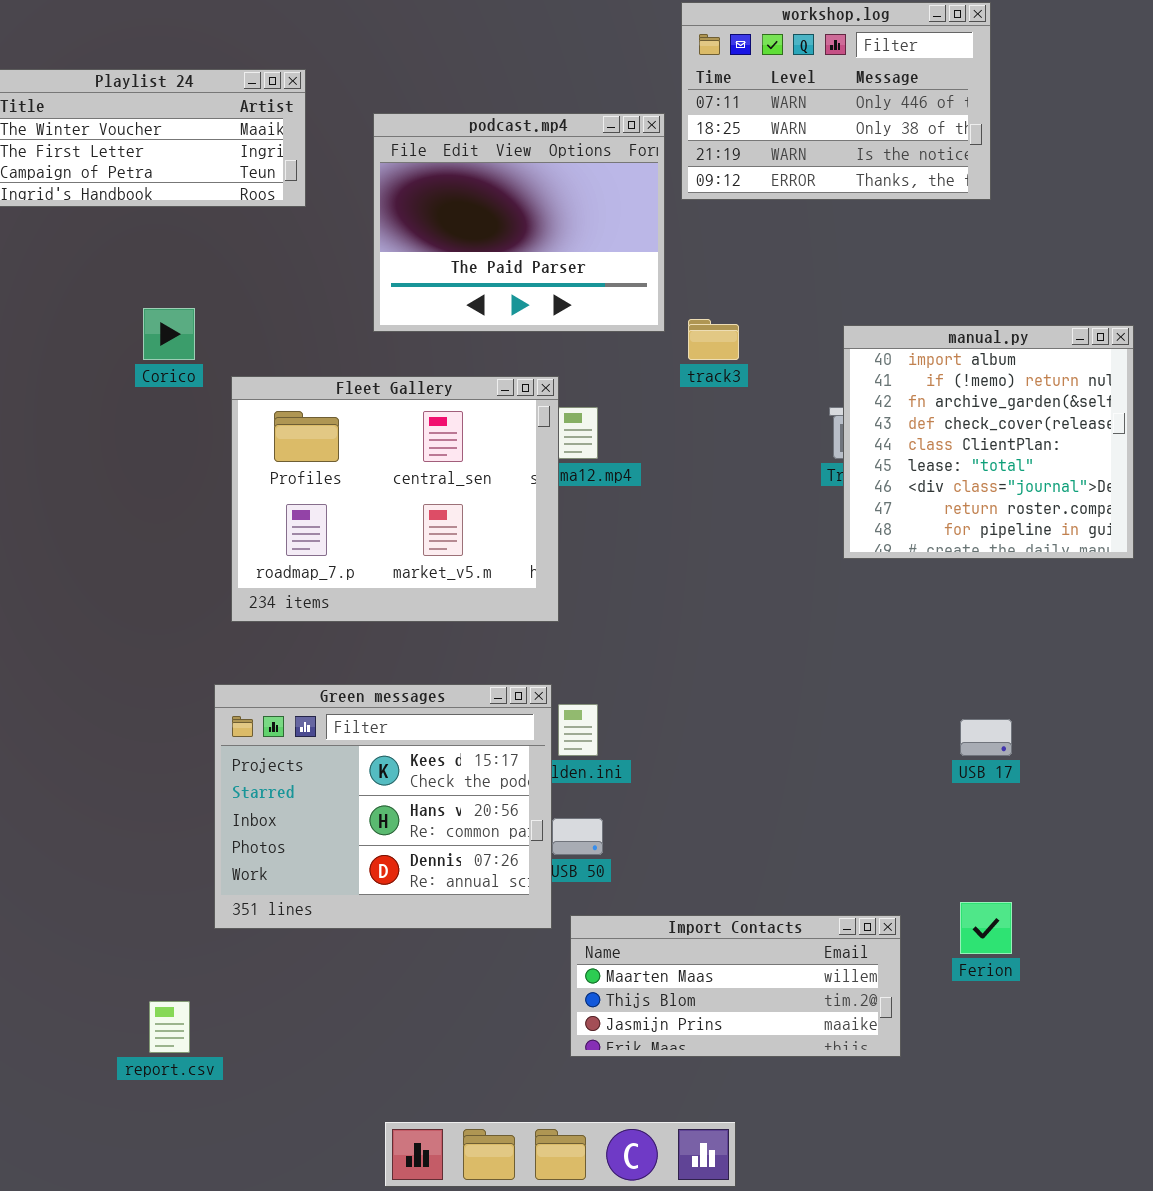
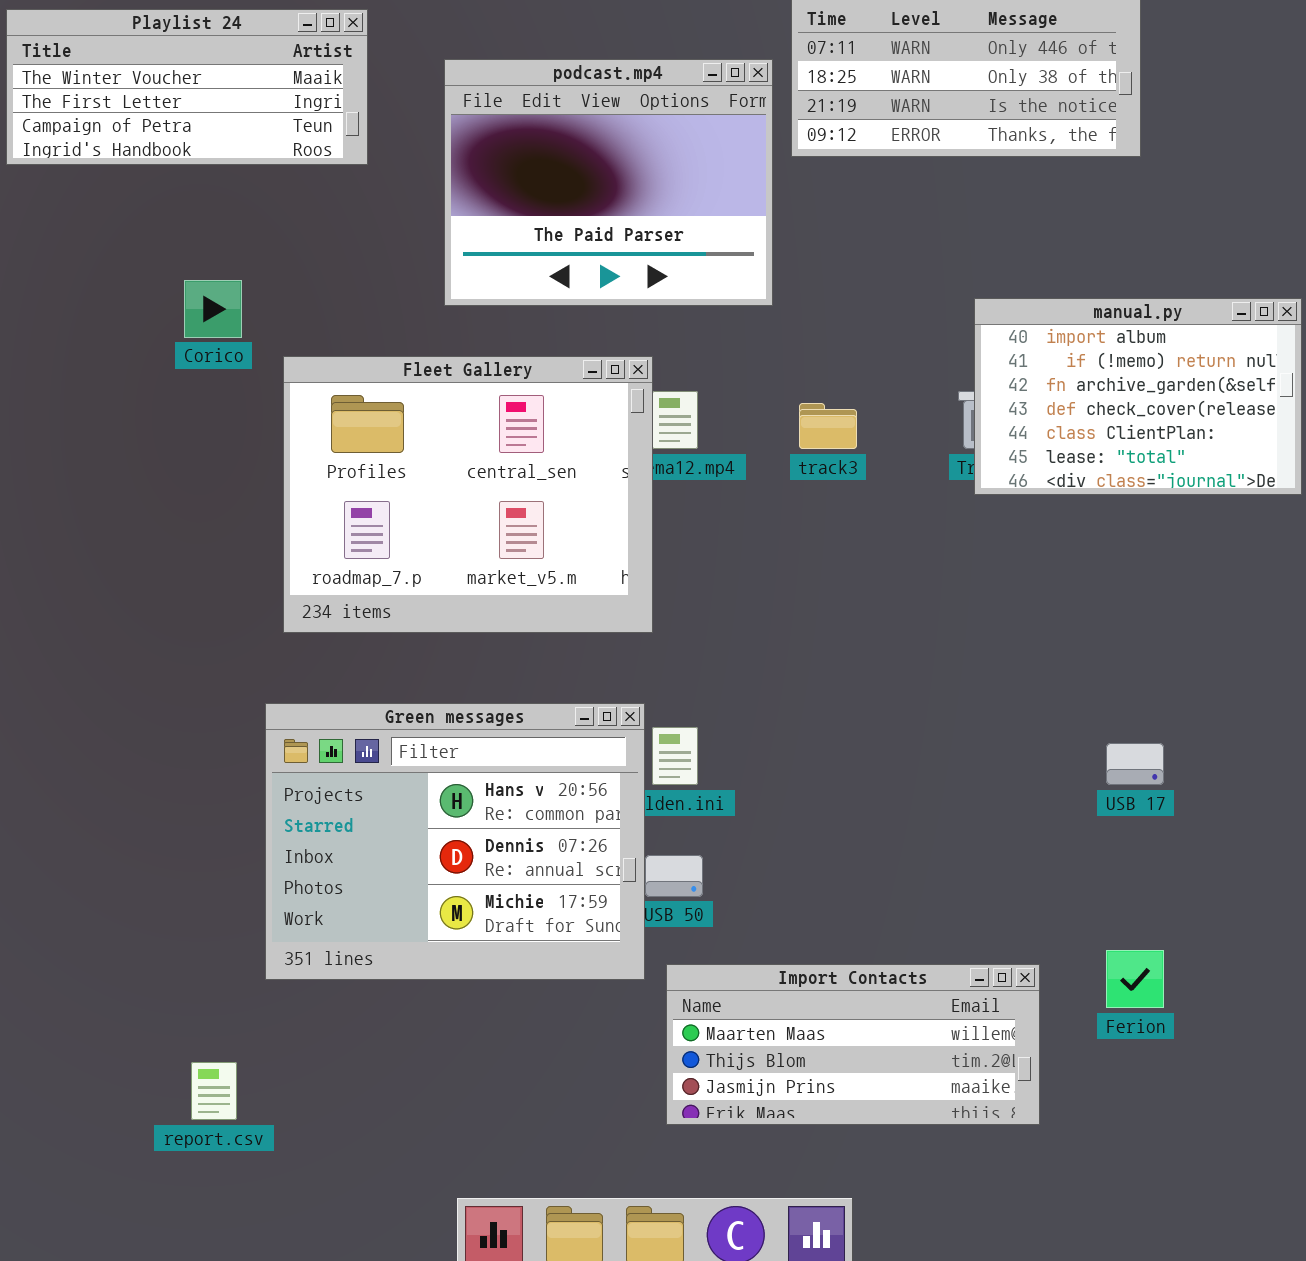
track3: [688,319,739,360] -> [799,403,857,449], moved
manual.py: [843,325,1134,559] -> [974,298,1302,495], resized
Green messages: [214,684,552,929] -> [265,703,645,980], scrolled down 1 row

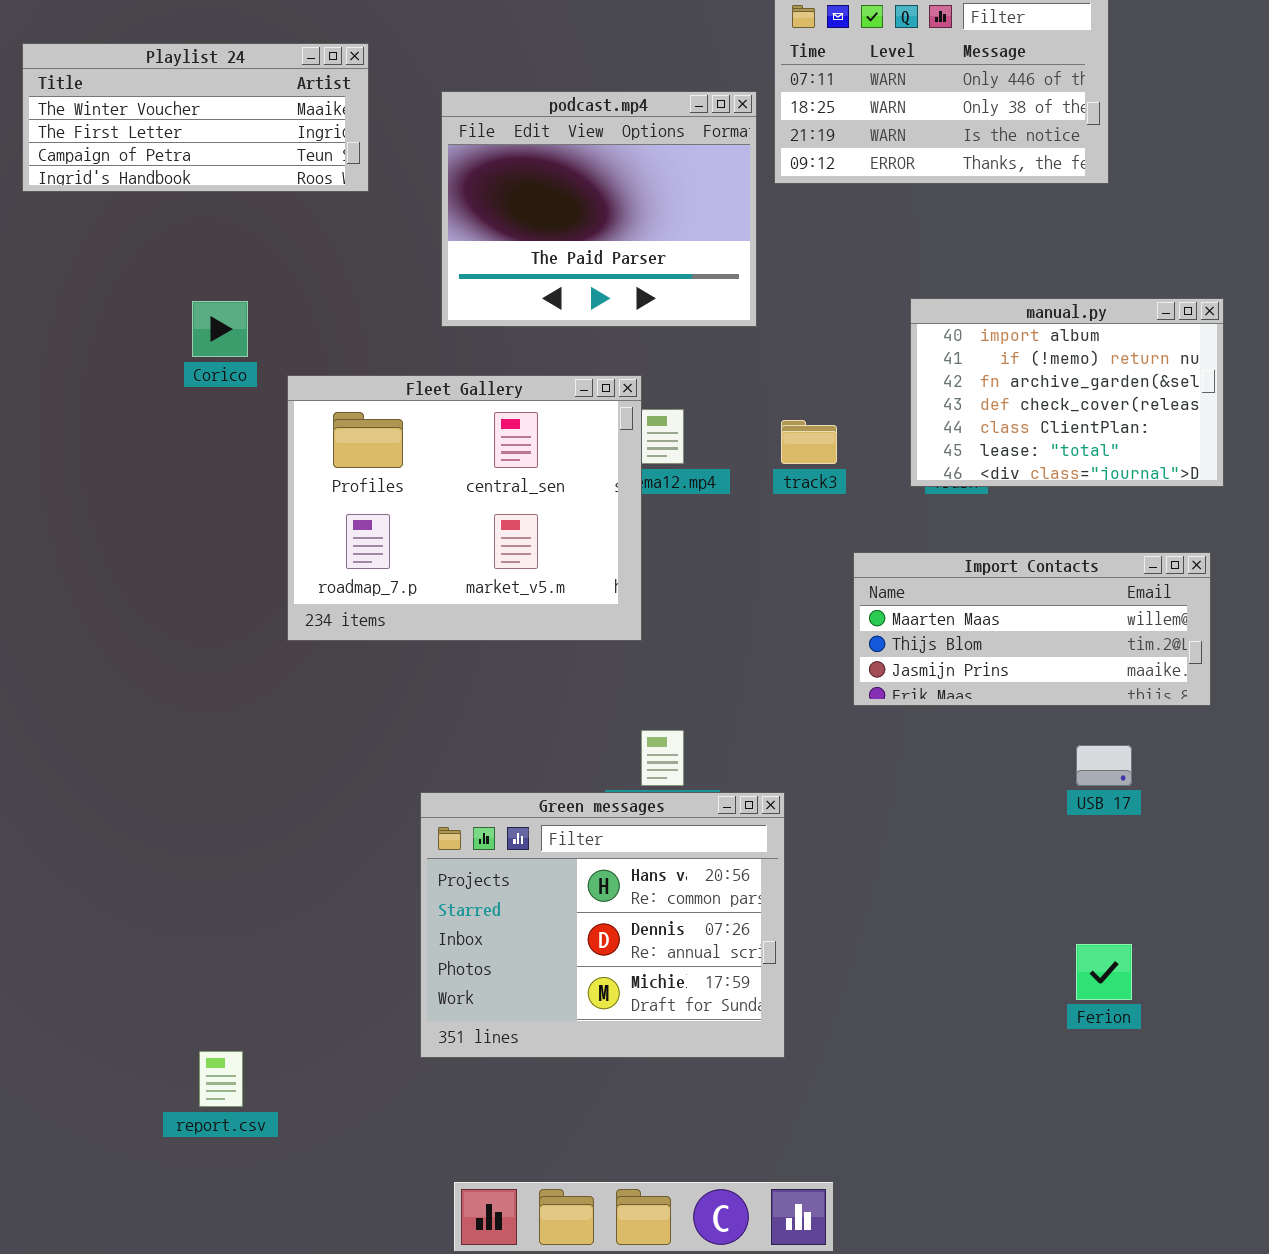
manual.py: [974,298,1302,495] -> [910,298,1224,487], moved
Green messages: [265,703,645,980] -> [420,792,785,1058], moved
Import Contacts: [666,964,1040,1125] -> [853,552,1211,706], moved

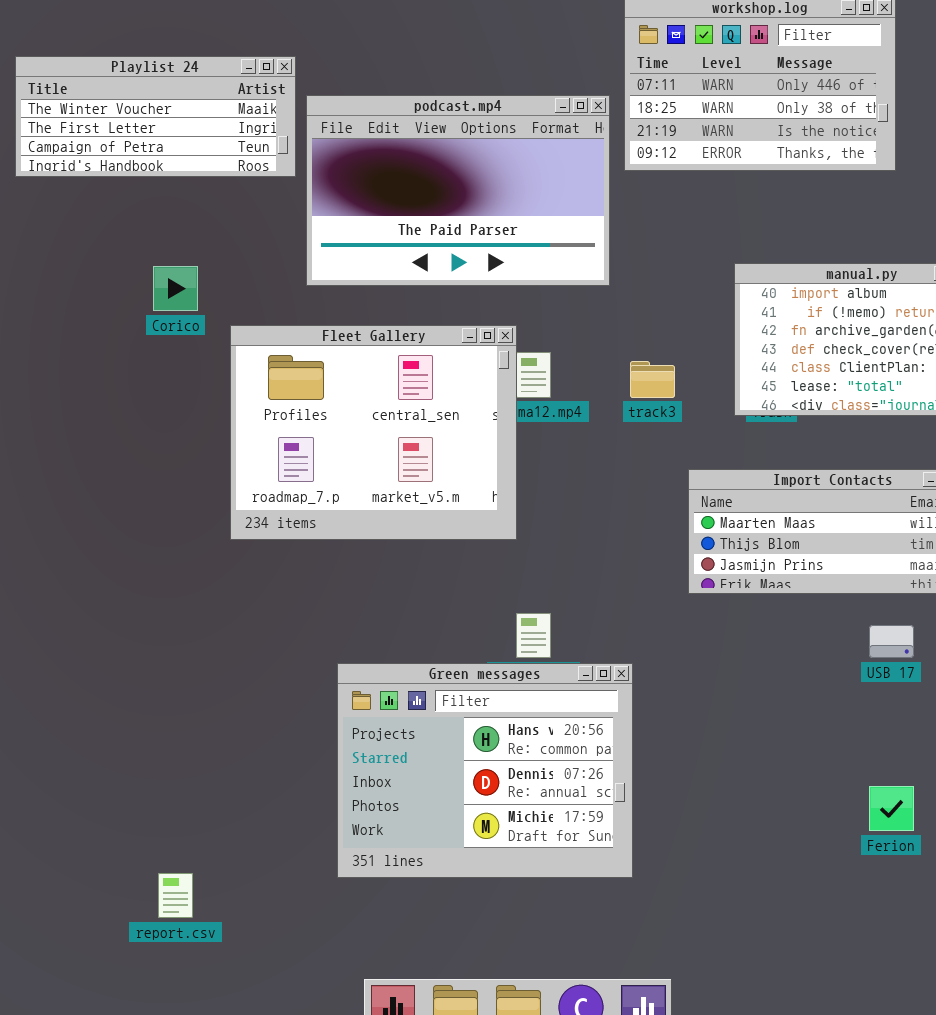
podcast.mp4: [441,91,757,327] -> [306,95,610,286], resized

